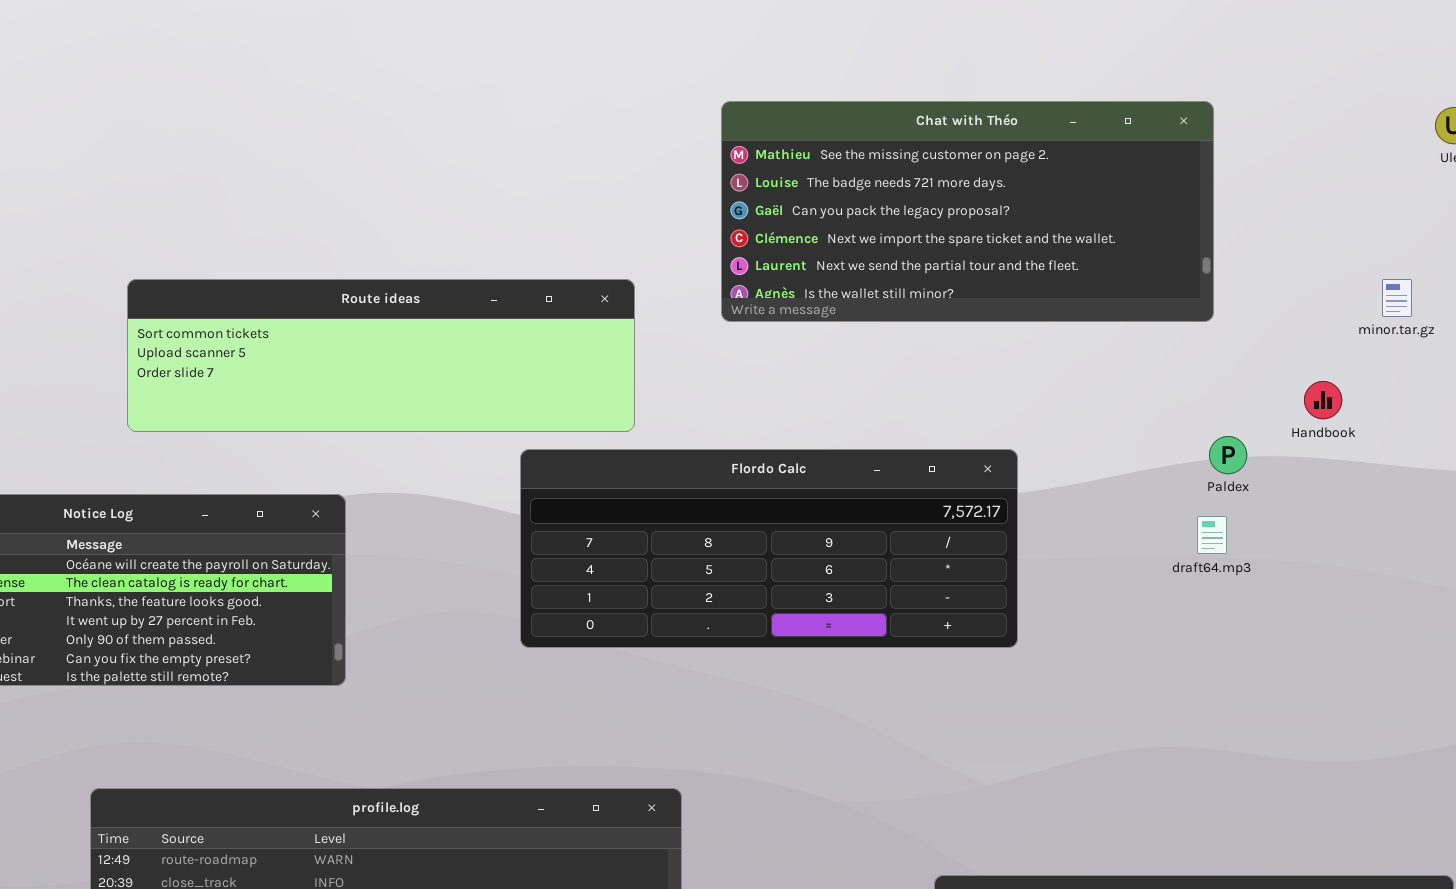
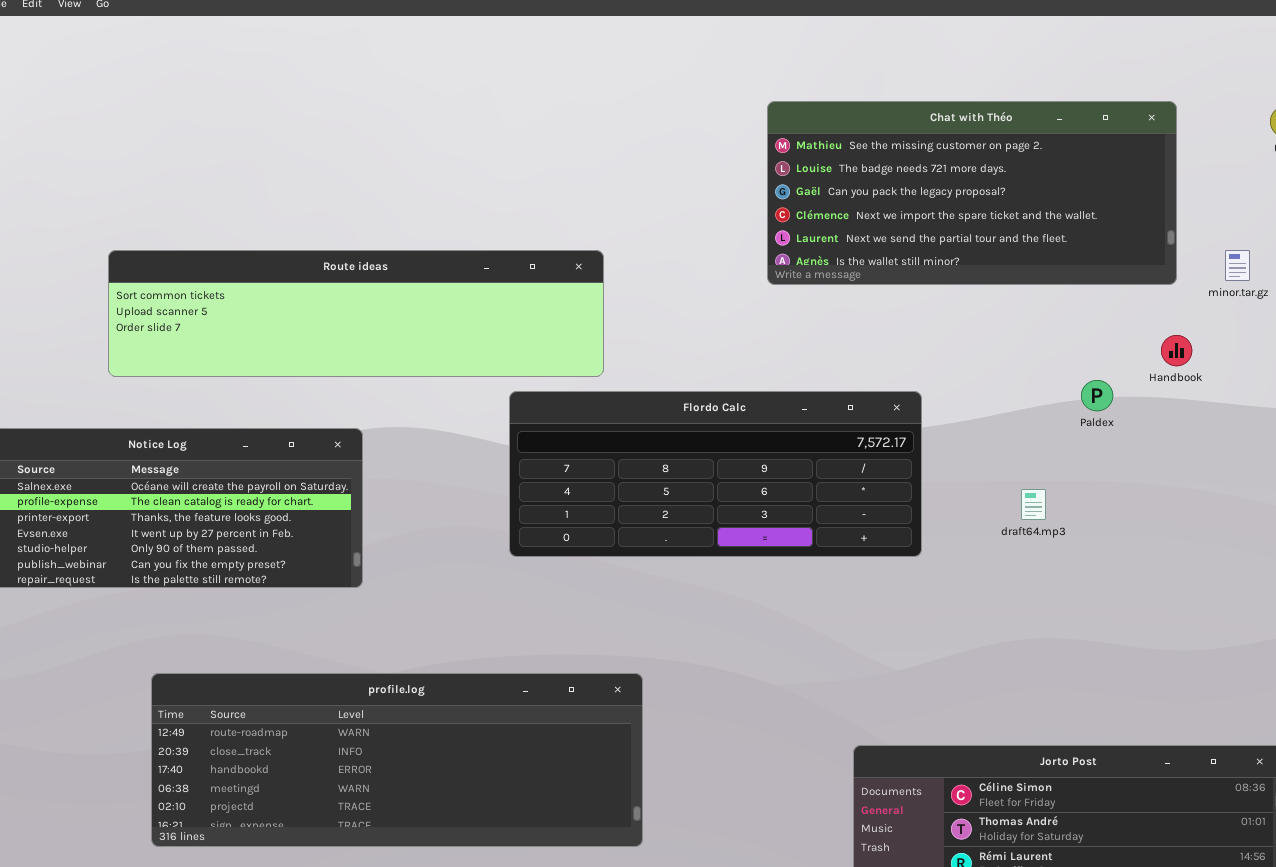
Chat with Théo: [721,101,1214,322] -> [767,101,1177,285], moved
Route ideas: [127,279,635,432] -> [108,250,604,377], resized
draft64.mp3: [1197,516,1227,554] -> [1021,489,1046,520], moved

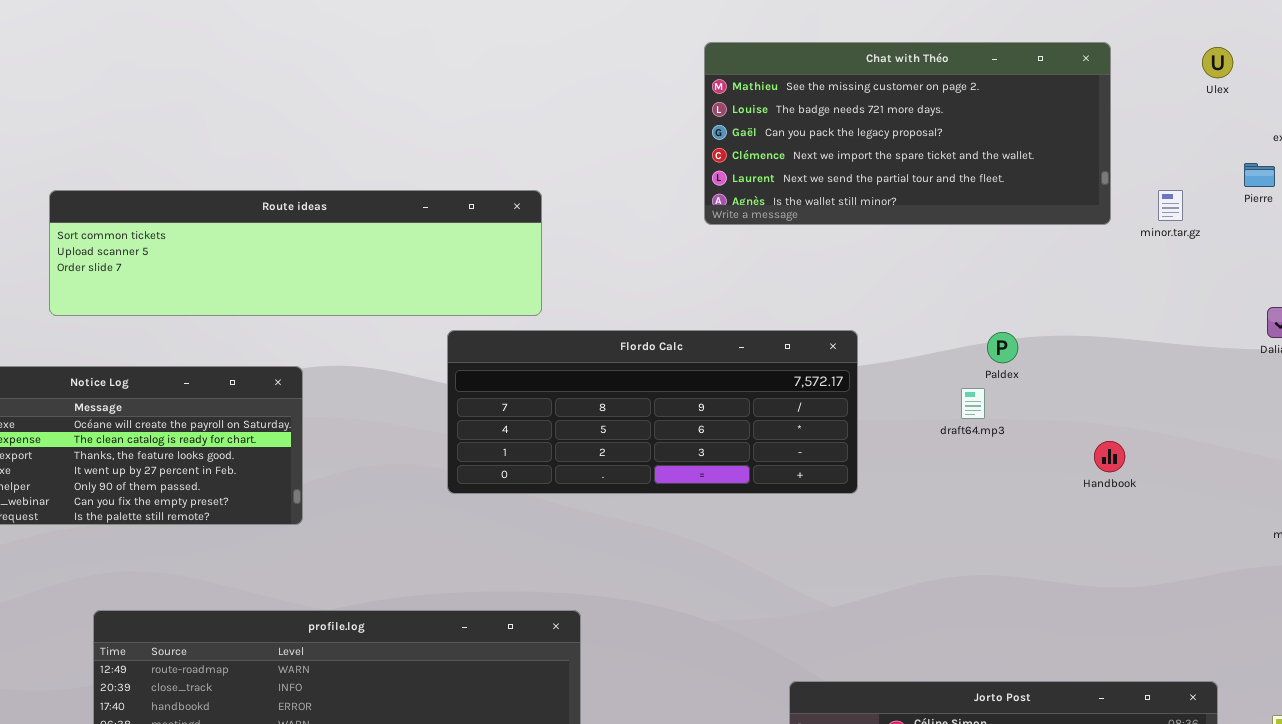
Handbook: [1161,335,1192,366] -> [1094,441,1125,472], moved
Paldex: [1081,380,1113,411] -> [987,332,1018,363], moved
draft64.mp3: [1021,489,1046,520] -> [961,388,985,419], moved

